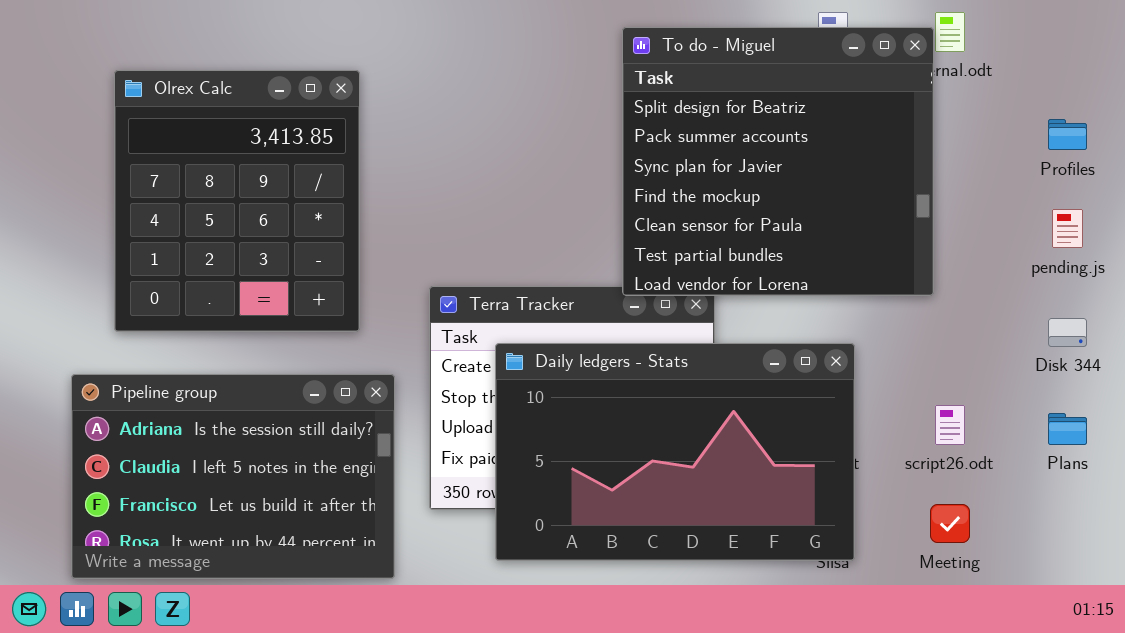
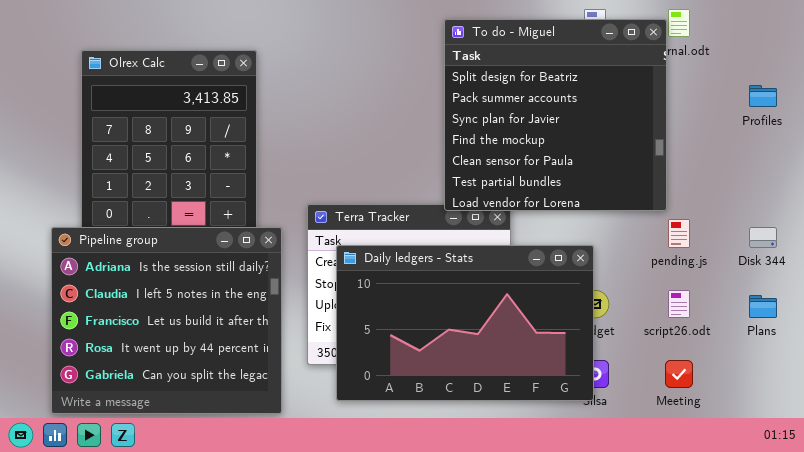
pending.js: [1052,209,1083,248] -> [668,219,690,248], moved
Daily ledgers - Stats: [495,343,855,561] -> [336,245,594,401], moved
Pipeline group: [71,374,395,579] -> [51,227,282,414], resized

